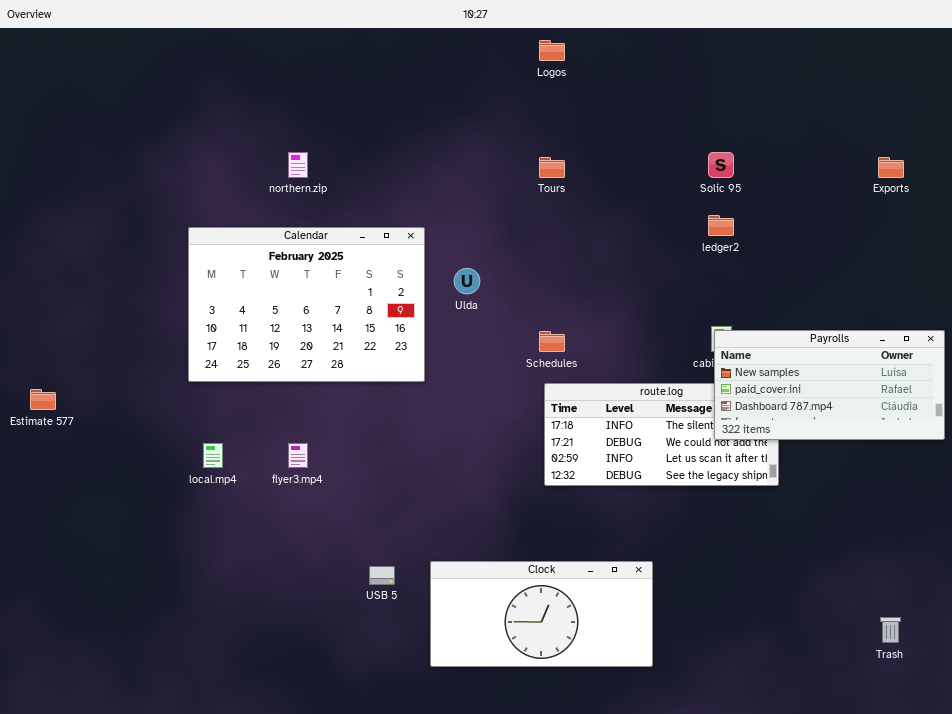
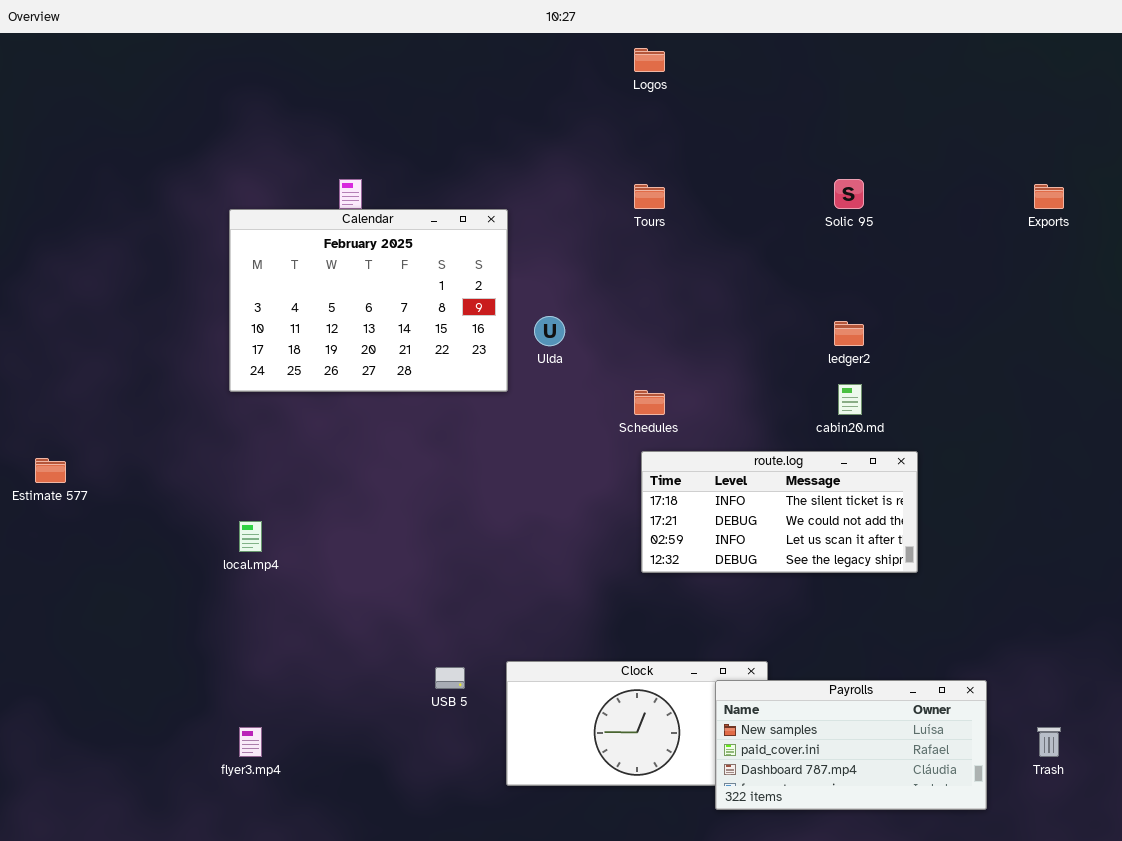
ledger2: [708,215,734,236] -> [834,321,864,346], moved
Calendar: [188,227,425,382] -> [229,209,508,392], moved
Payrolls: [714,330,945,440] -> [715,680,987,810], moved
flyer3.mp4: [288,443,308,468] -> [239,727,262,757], moved

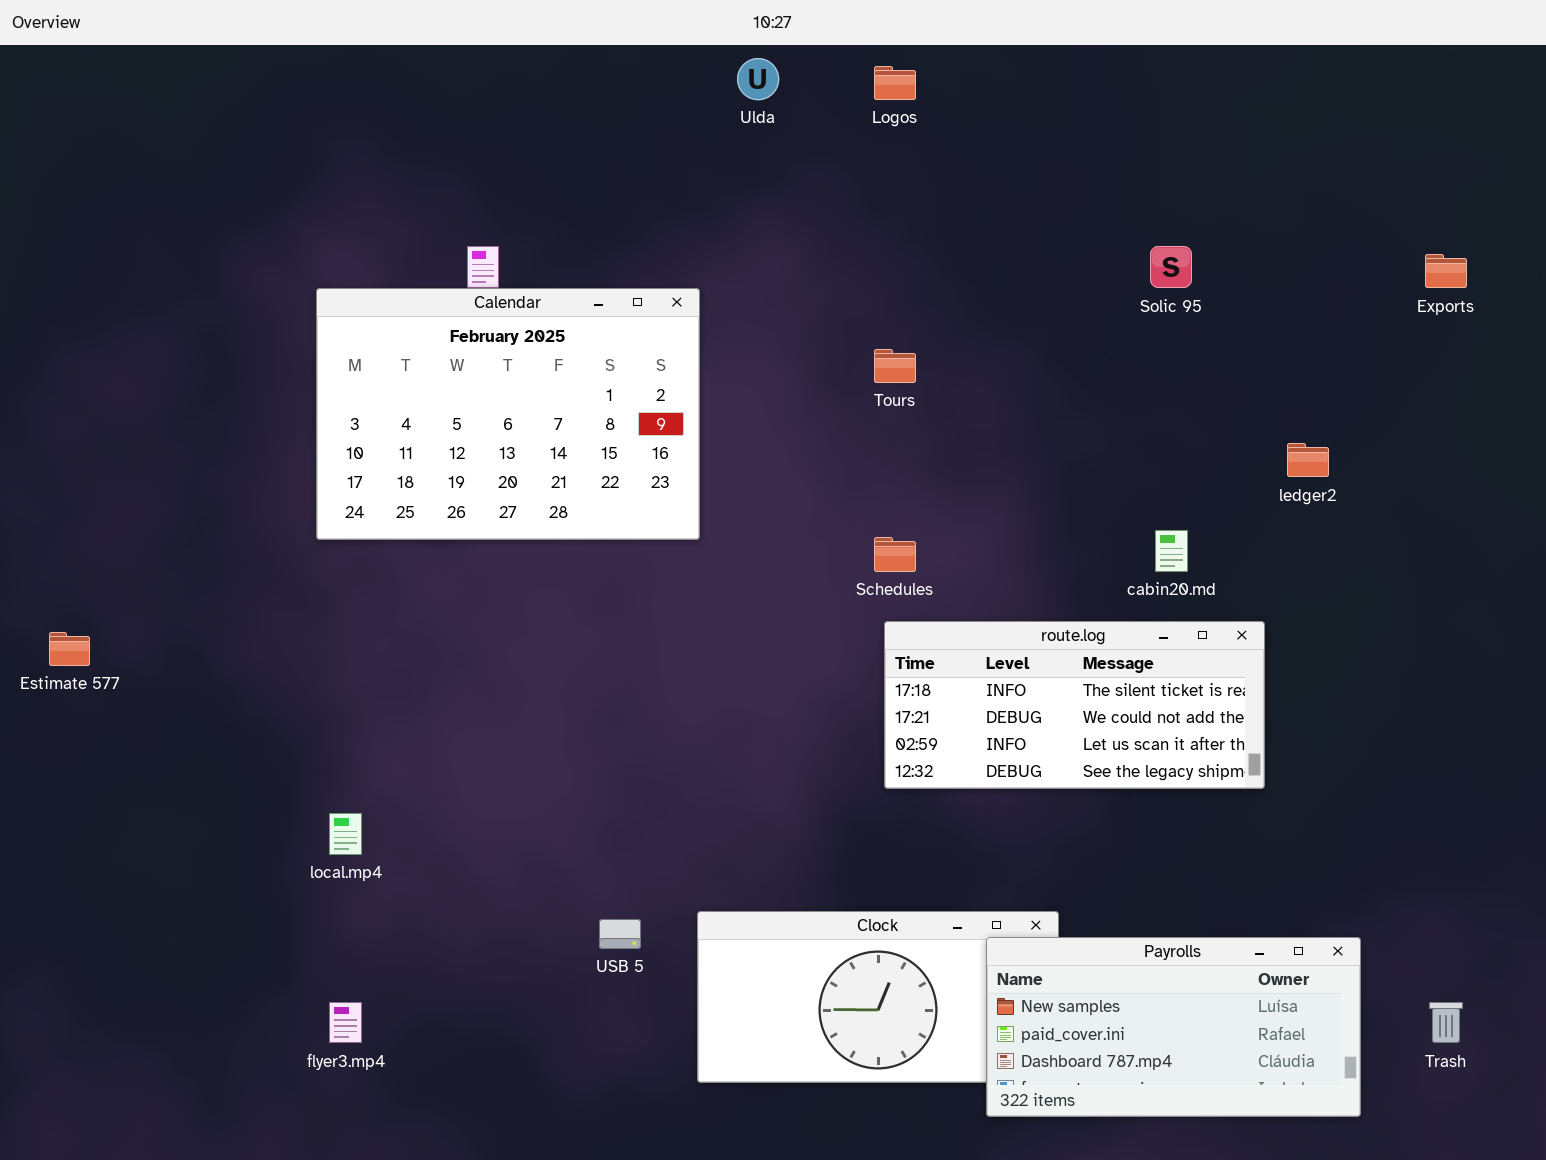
Tours: [634,184,665,209] -> [874,349,916,383], moved
Ulda: [534,316,565,346] -> [737,58,779,100], moved
ledger2: [834,321,864,346] -> [1287,443,1329,477], moved
local.mp4: [239,521,262,552] -> [329,813,362,855], moved

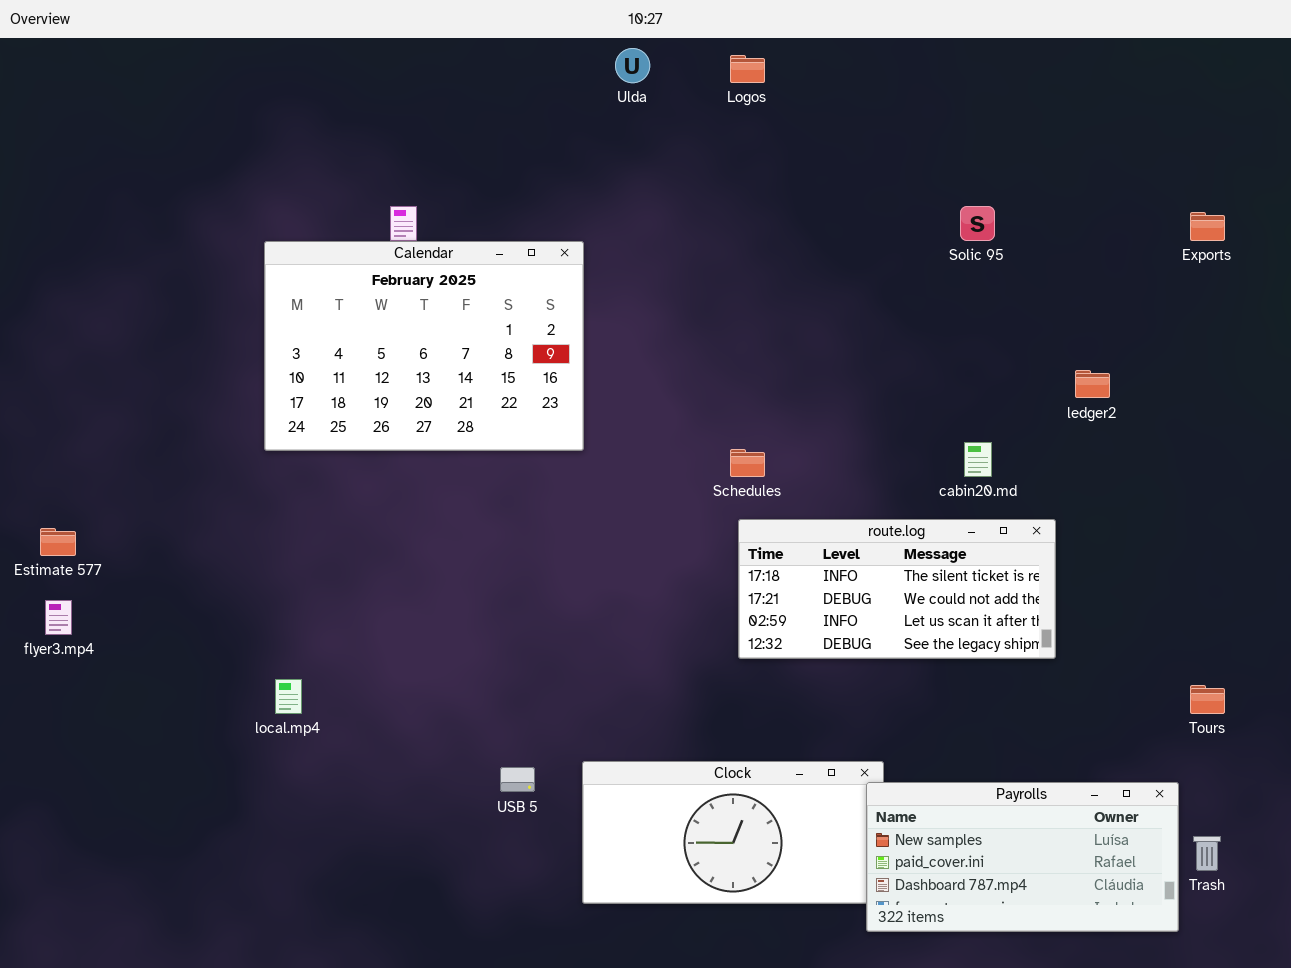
Tours: [874,349,916,383] -> [1190,685,1225,714], moved
Payrolls: [986,937,1361,1117] -> [866,782,1179,932], moved
flyer3.mp4: [329,1002,362,1043] -> [45,600,72,635], moved

